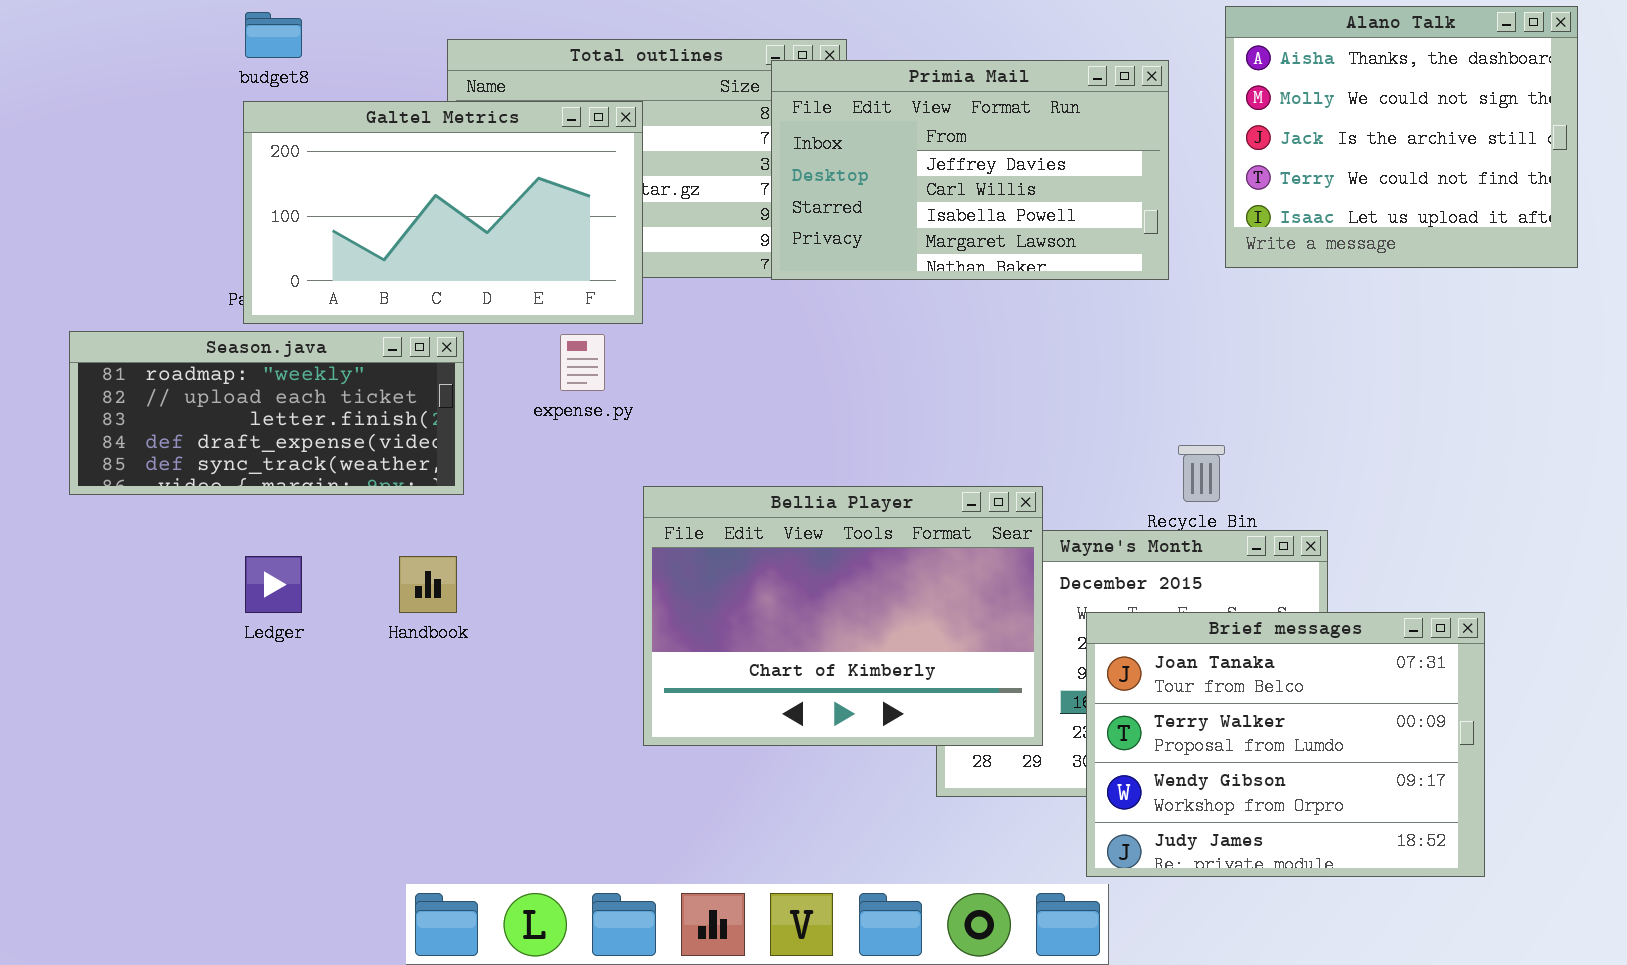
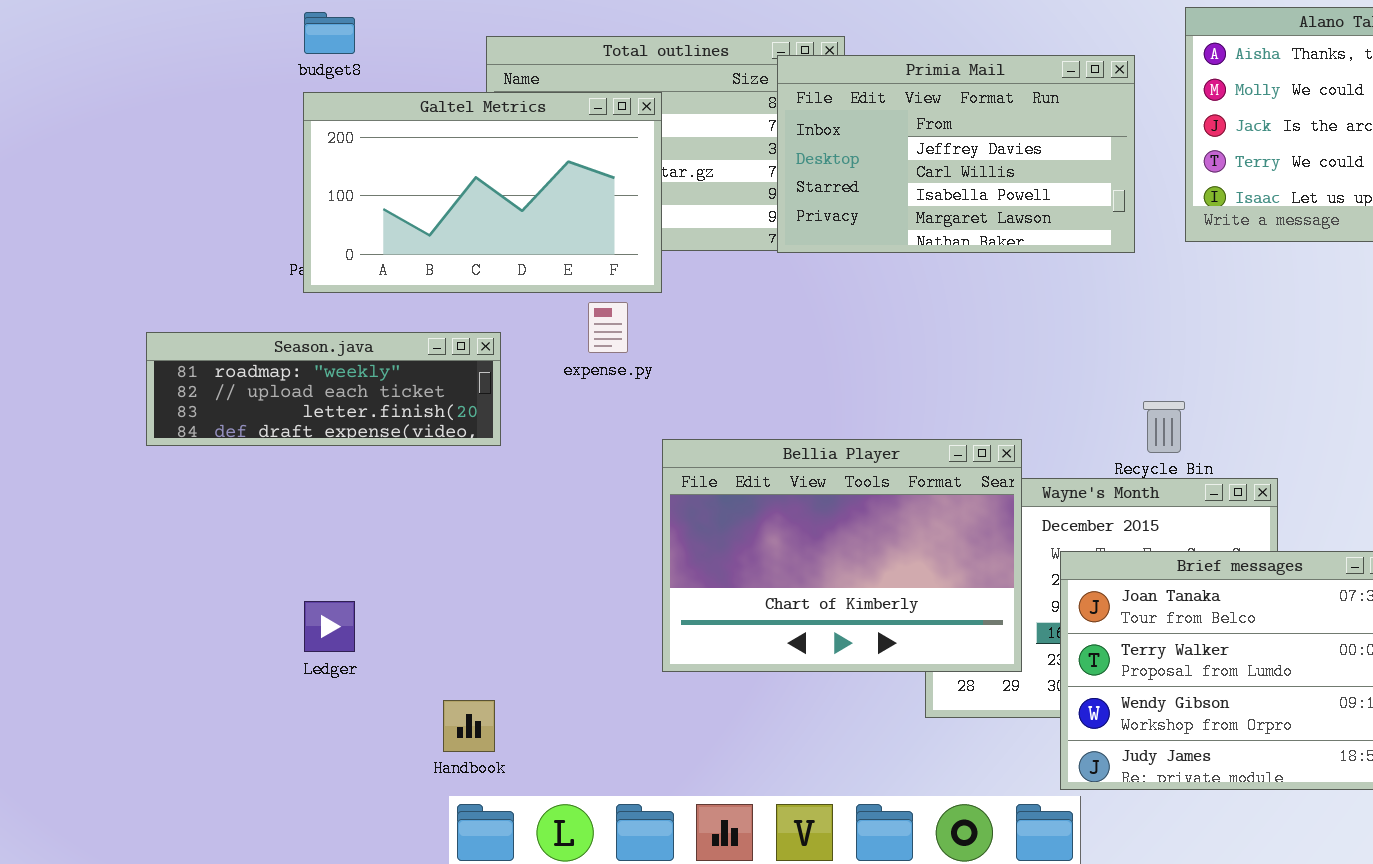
Season.java: [69,331,464,495] -> [146,332,501,446], resized
Ledger: [245,556,302,613] -> [304,601,355,652], moved
Handbook: [399,556,457,613] -> [443,700,495,752], moved

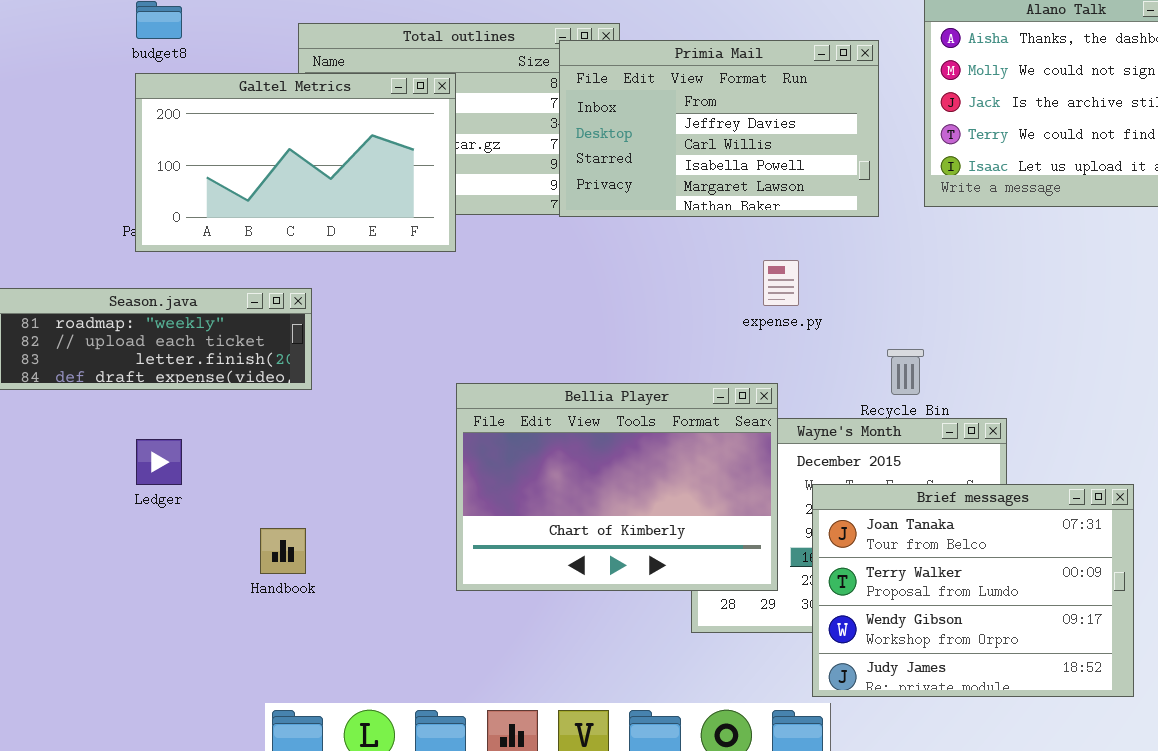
expense.py: [588,302,628,353] -> [763,260,799,306], moved
Ledger: [304,601,355,652] -> [136,439,182,485], moved
Handbook: [443,700,495,752] -> [260,528,306,574], moved

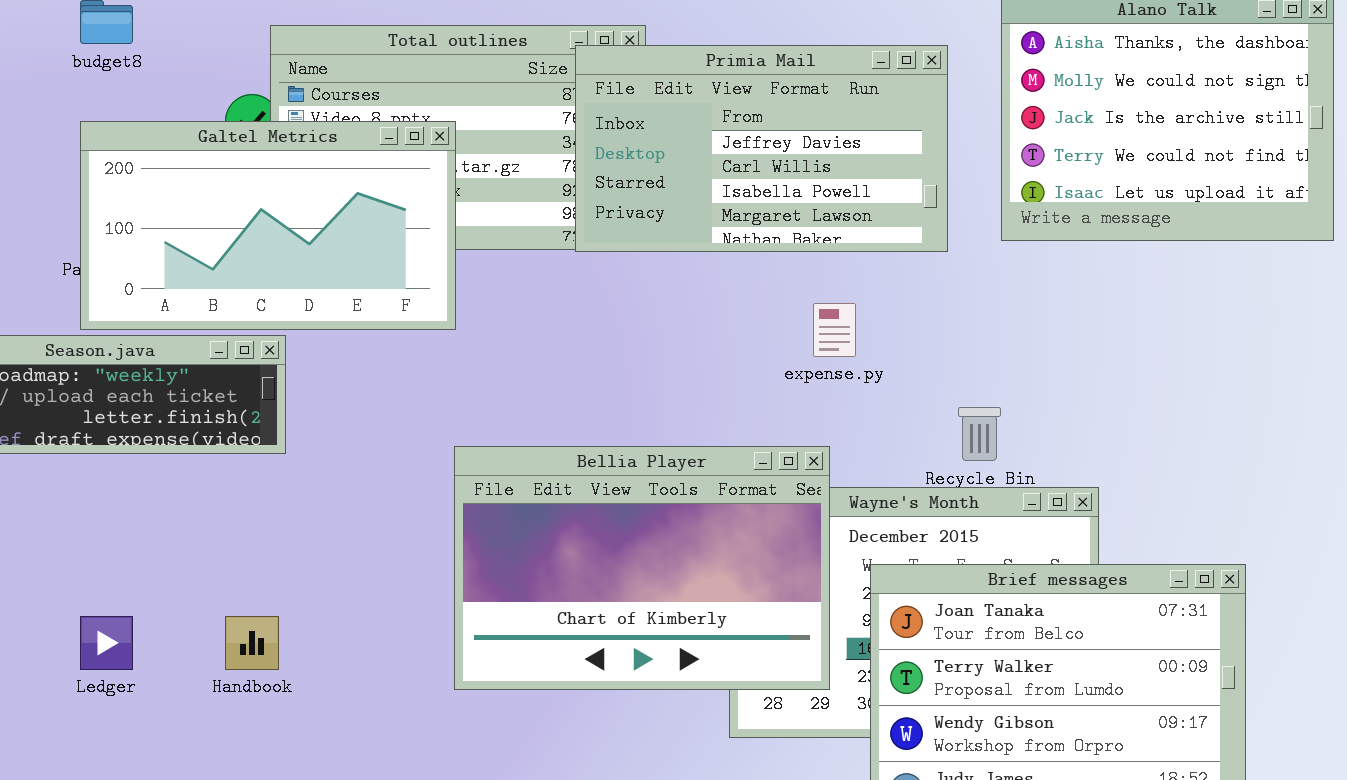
Galtel Metrics: [135,73,456,252] -> [80,121,456,330], moved
Ledger: [136,439,182,485] -> [80,616,133,670], moved

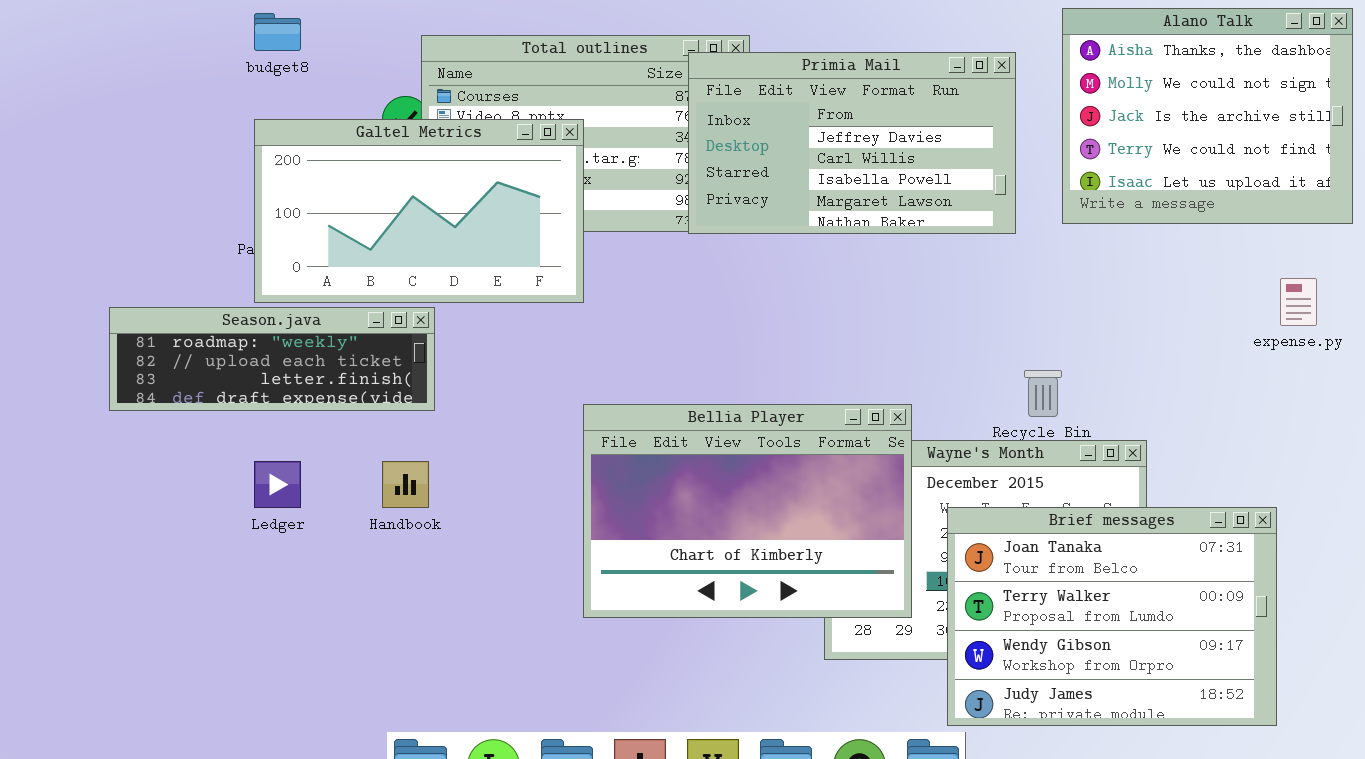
expense.py: [813,303,856,357] -> [1280,278,1317,326], moved
Ledger: [80,616,133,670] -> [254,461,301,508], moved
Handbook: [225,616,279,670] -> [382,461,429,508], moved

